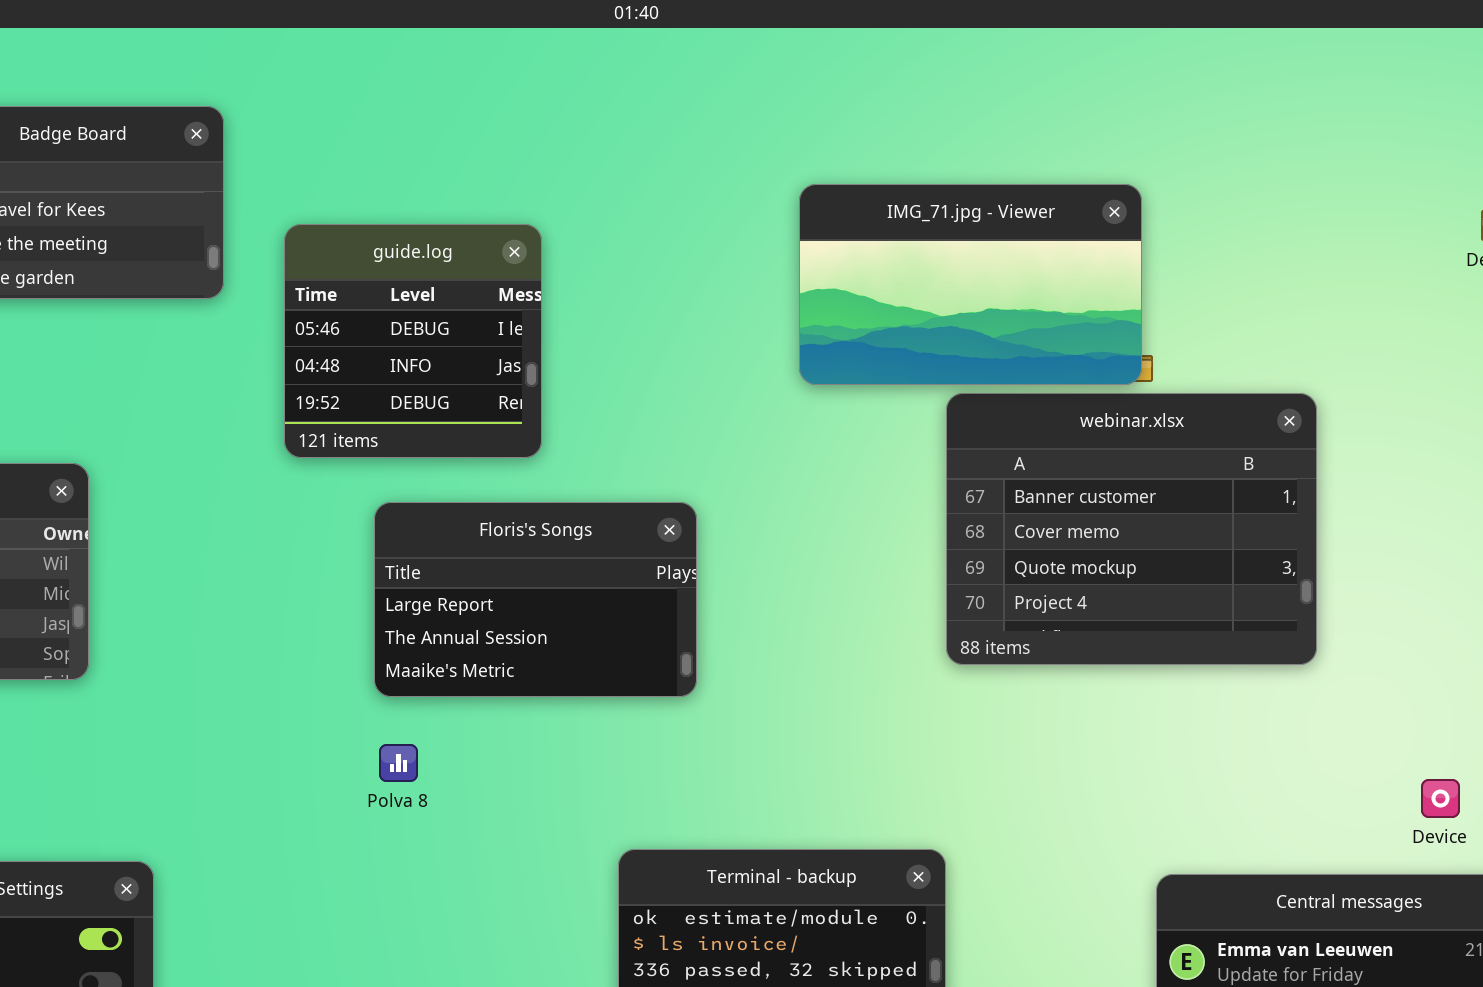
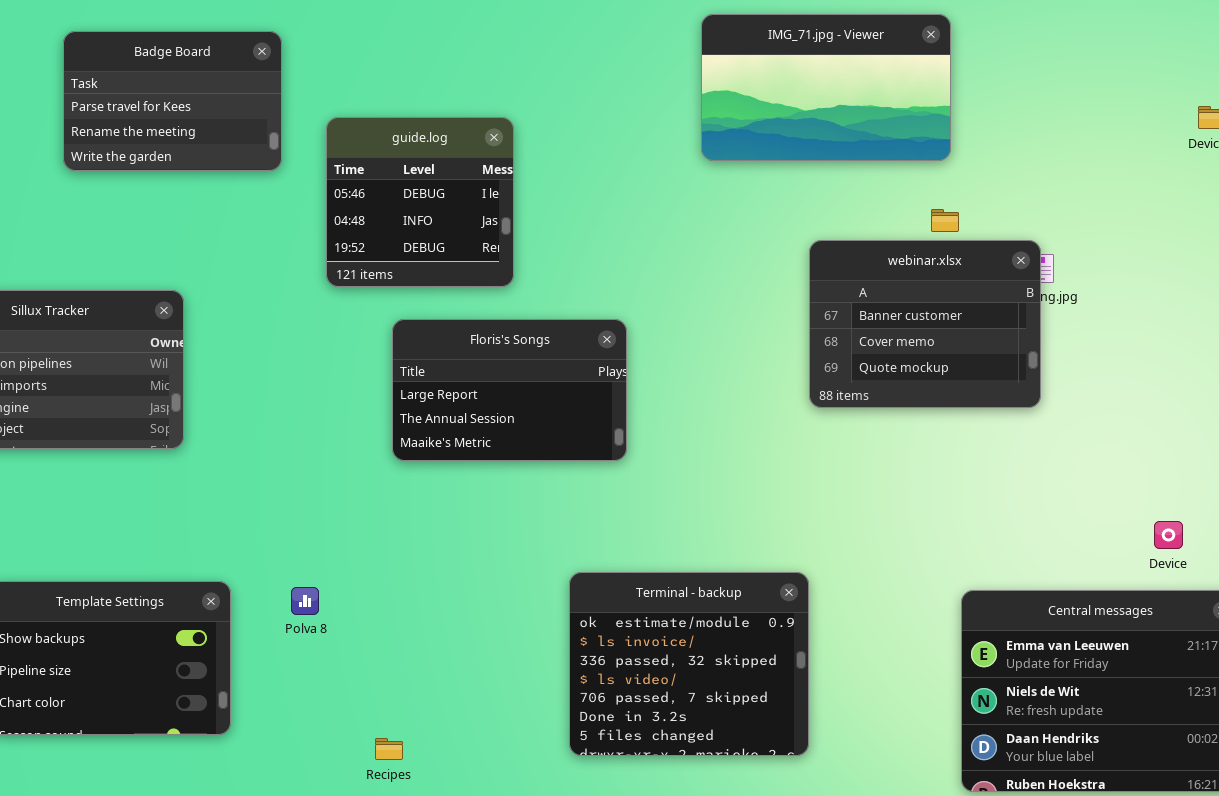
IMG_71.jpg - Viewer: [799,184,1142,385] -> [701,14,951,161], moved
webinar.xlsx: [946,393,1317,665] -> [809,240,1041,408], resized
Polva 8: [379,744,418,782] -> [291,587,319,615], moved

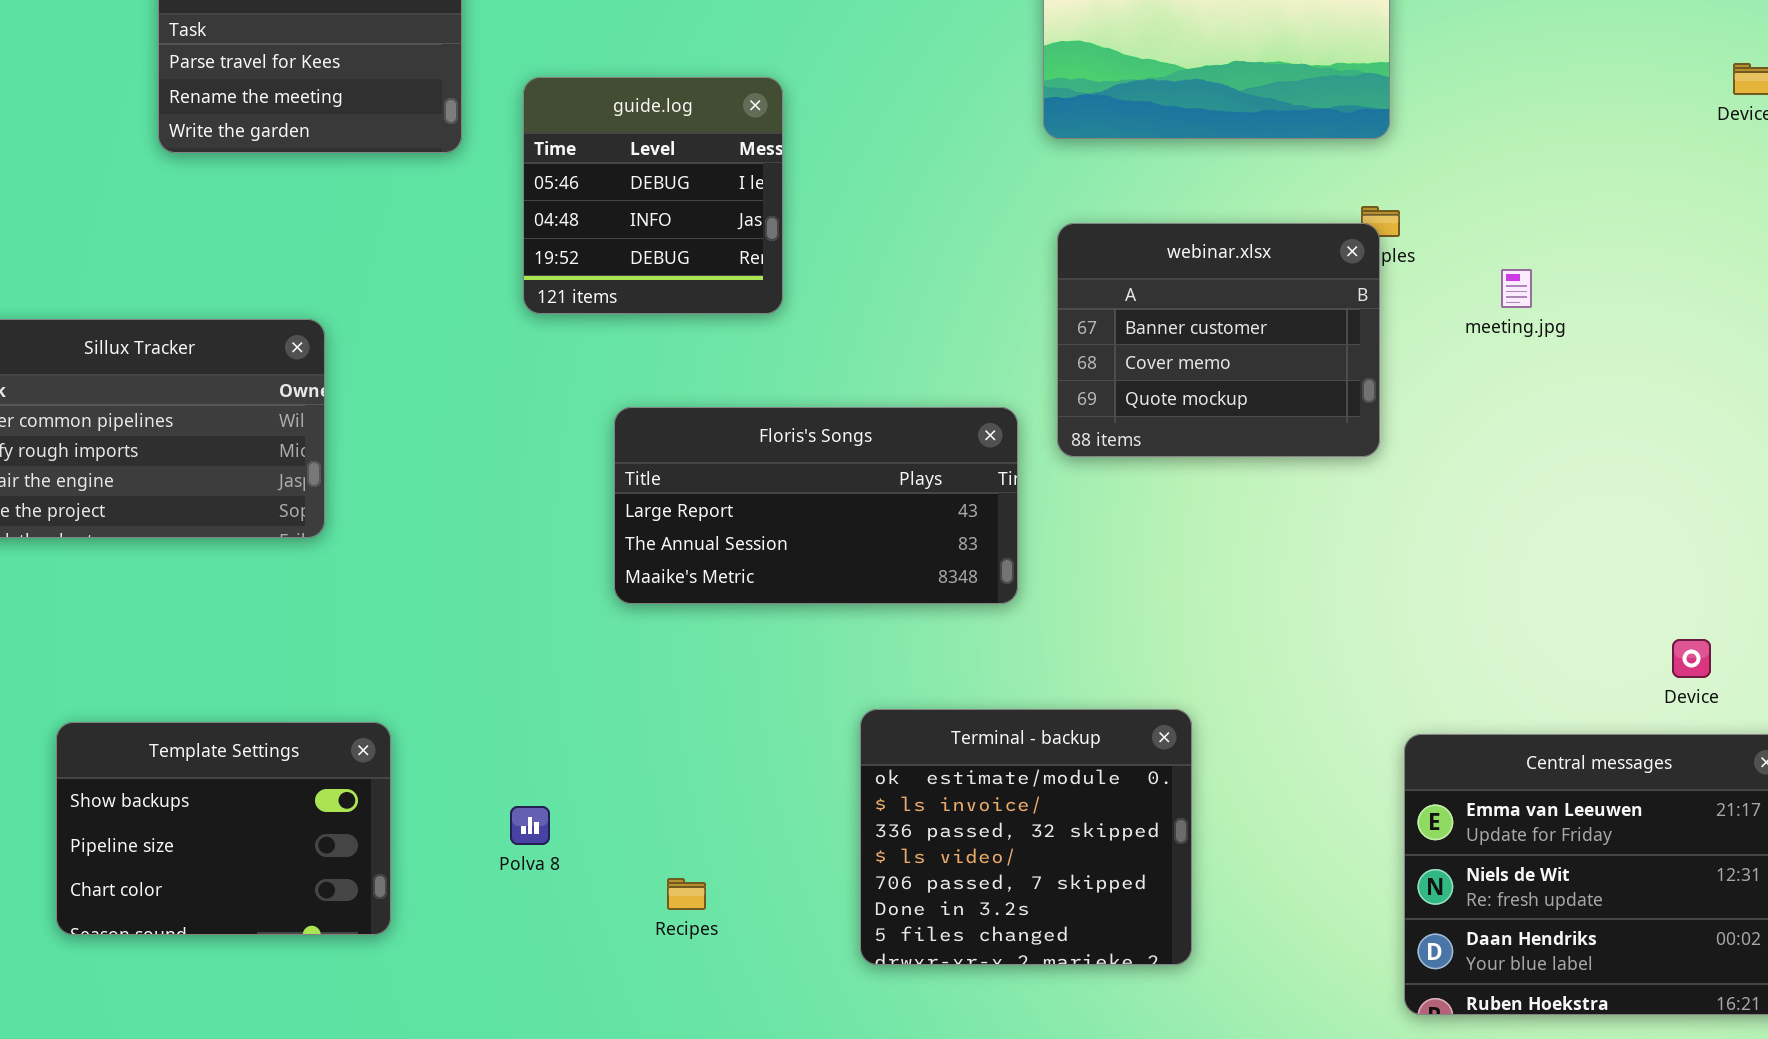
webinar.xlsx: [809,240,1041,408] -> [1057,223,1380,457], moved
Floris's Songs: [392,319,627,461] -> [614,407,1018,604], moved, resized
Polva 8: [291,587,319,615] -> [510,806,550,845], moved
Recipes: [375,738,403,760] -> [667,878,706,910], moved

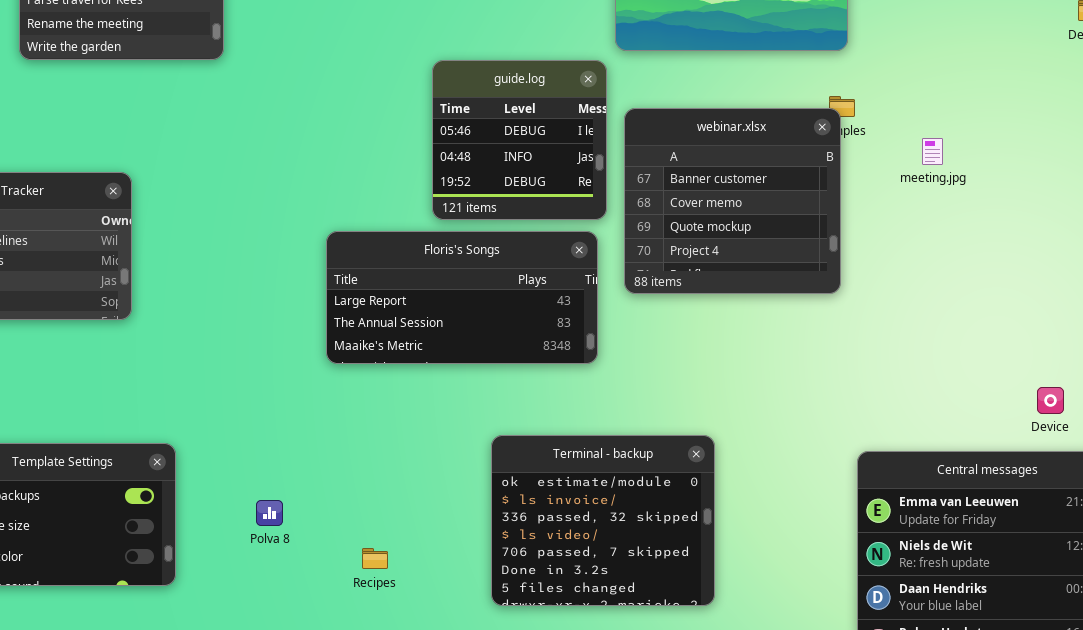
guide.log: [523,77,783,314] -> [432,60,607,220], moved
webinar.xlsx: [1057,223,1380,457] -> [624,108,841,294], resized

